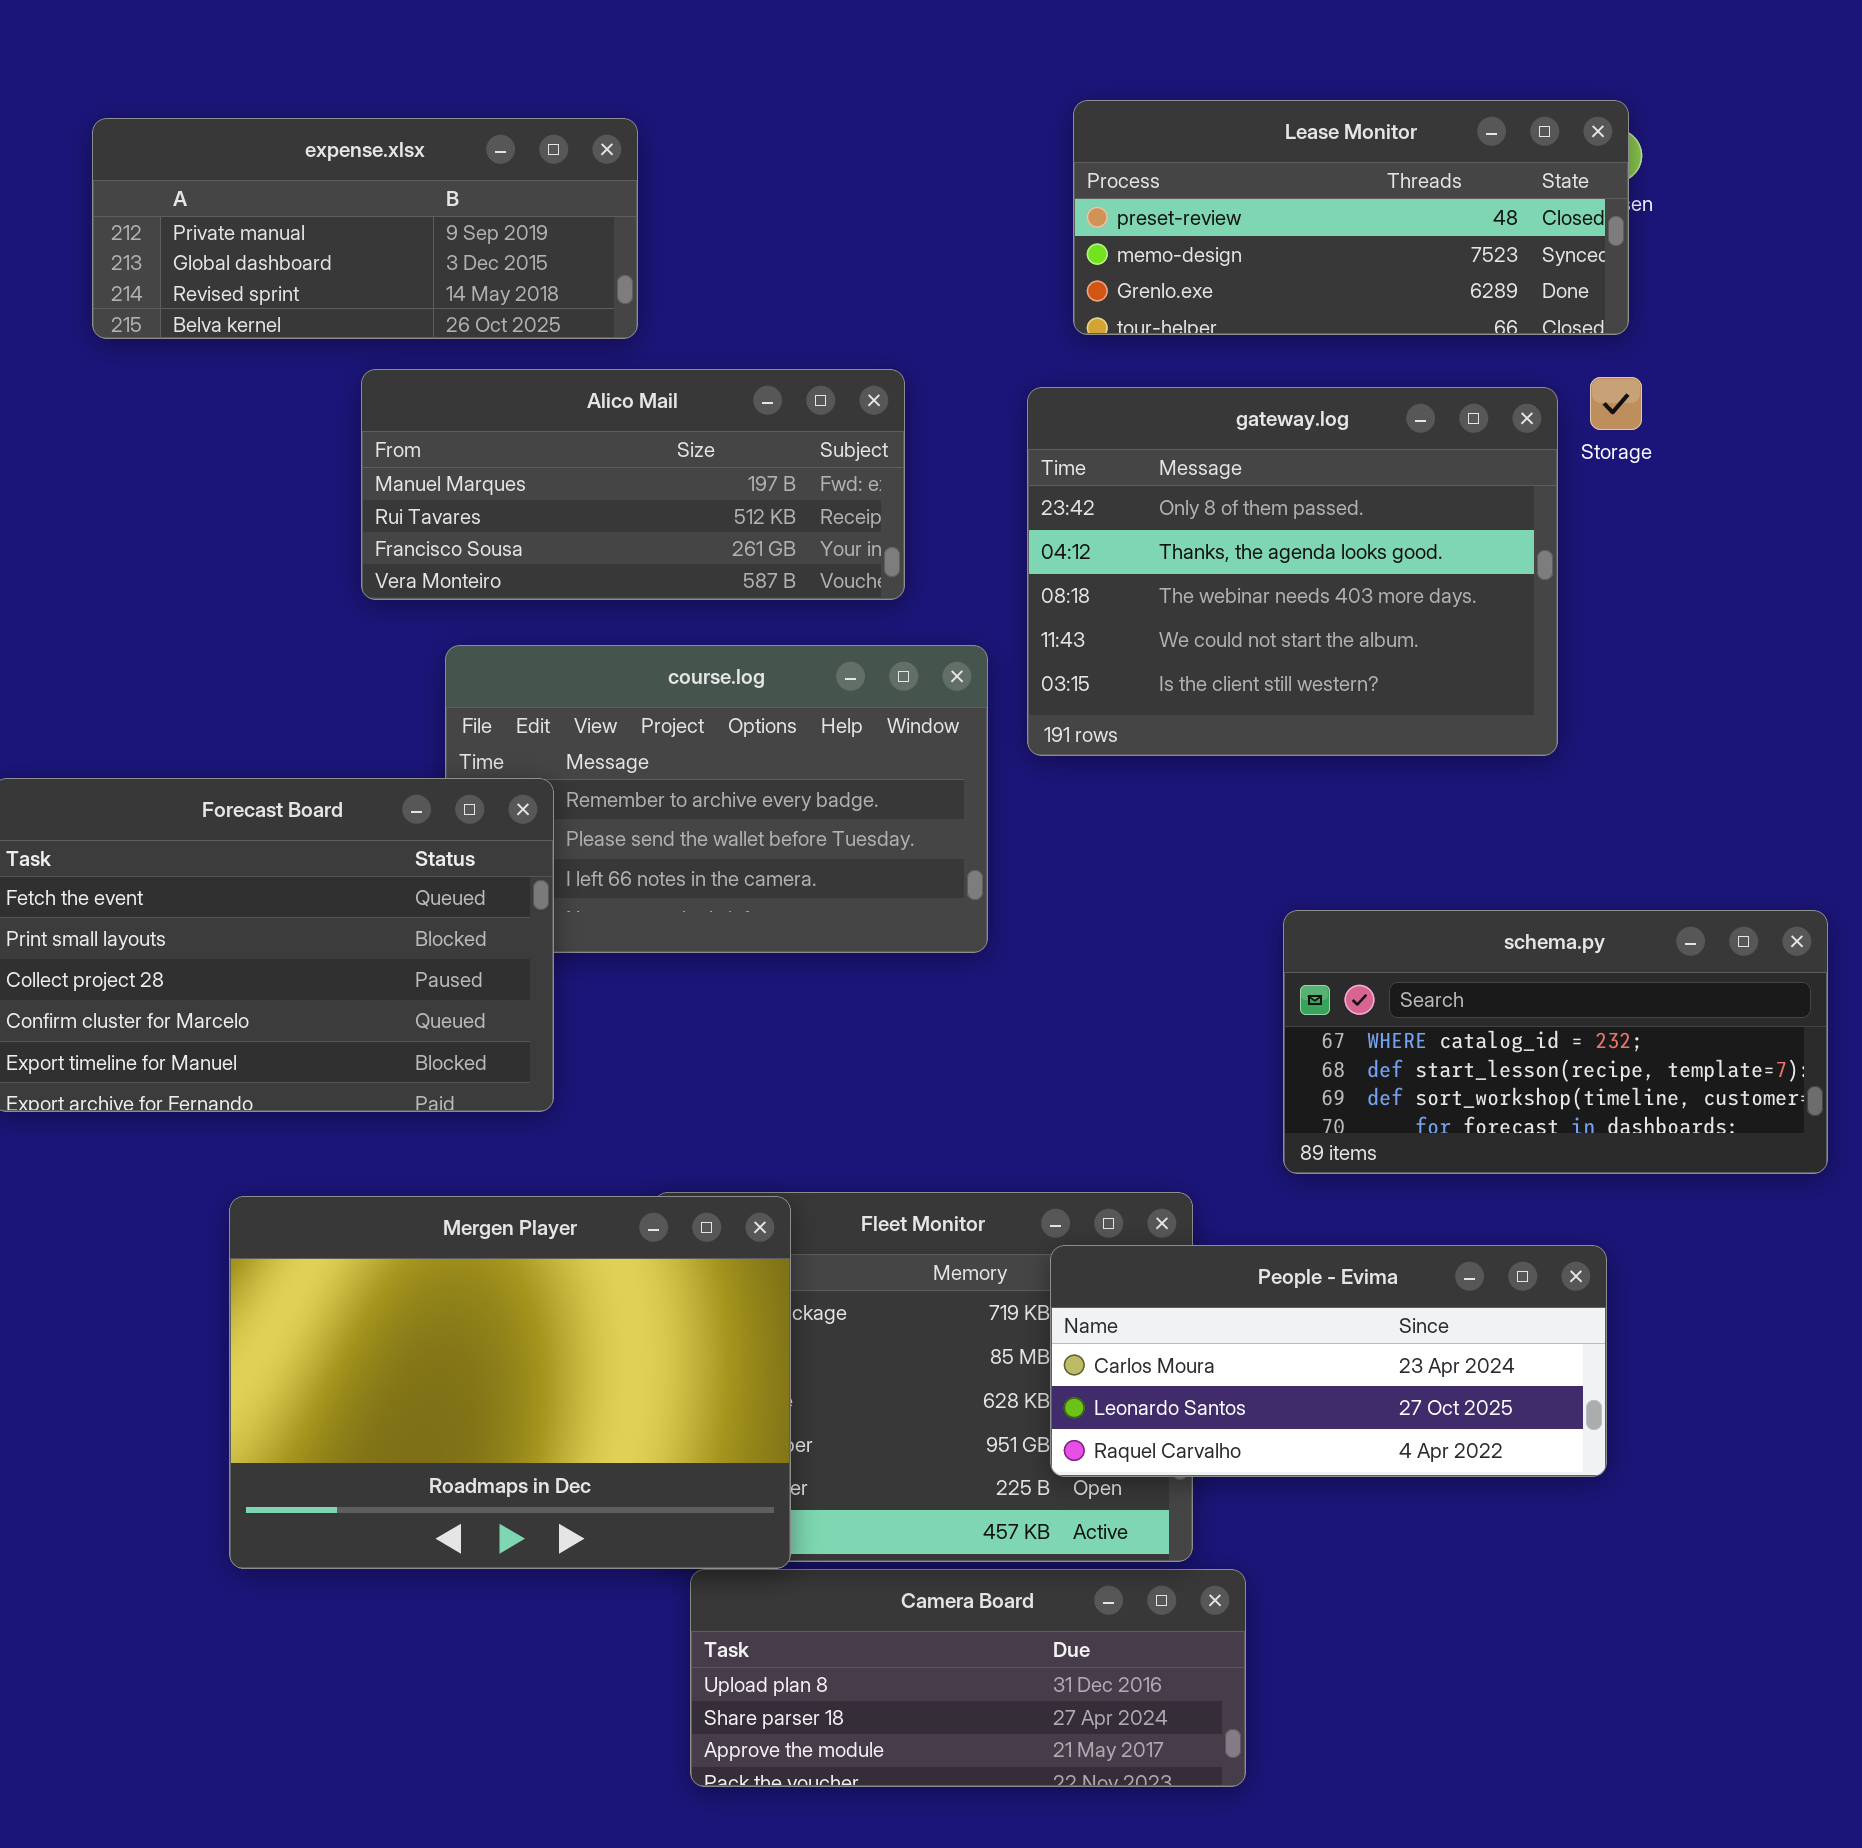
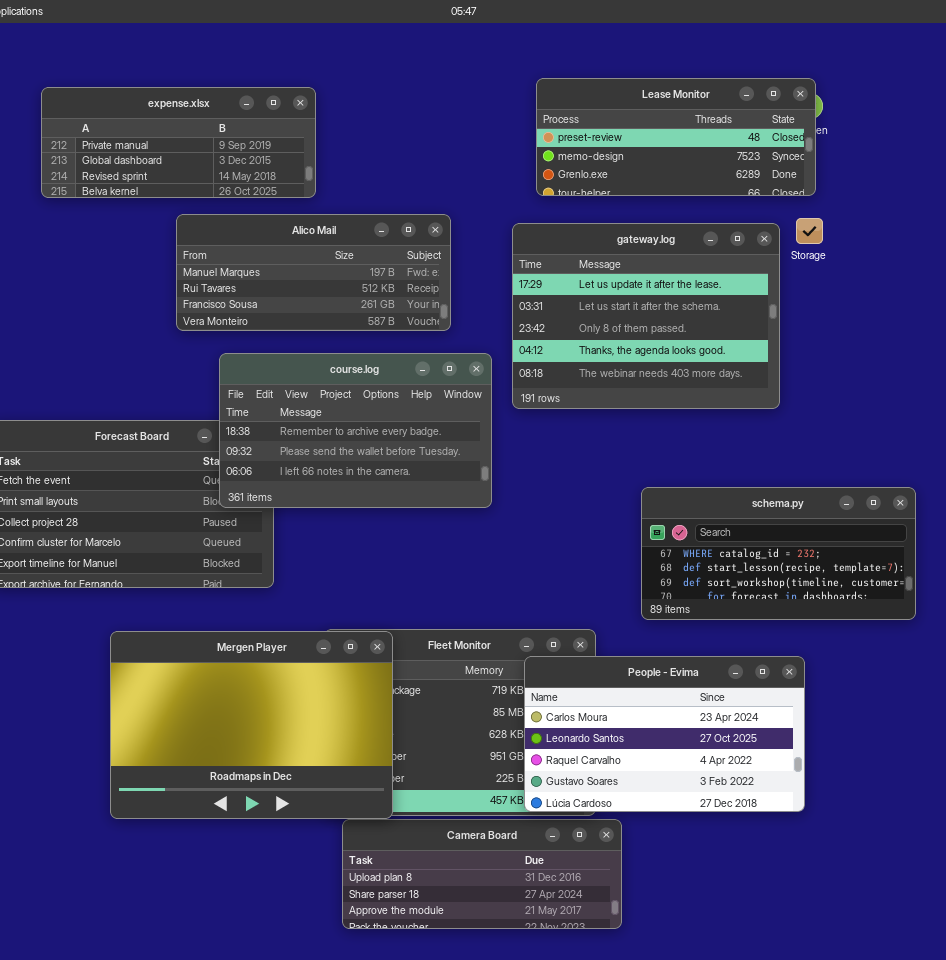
gateway.log: [1027,387,1558,756] -> [512,223,780,409], scrolled up 2 rows
course.log: [445,645,988,953] -> [219,353,492,508], raised
People - Evima: [1050,1245,1607,1477] -> [524,656,805,812], resized

